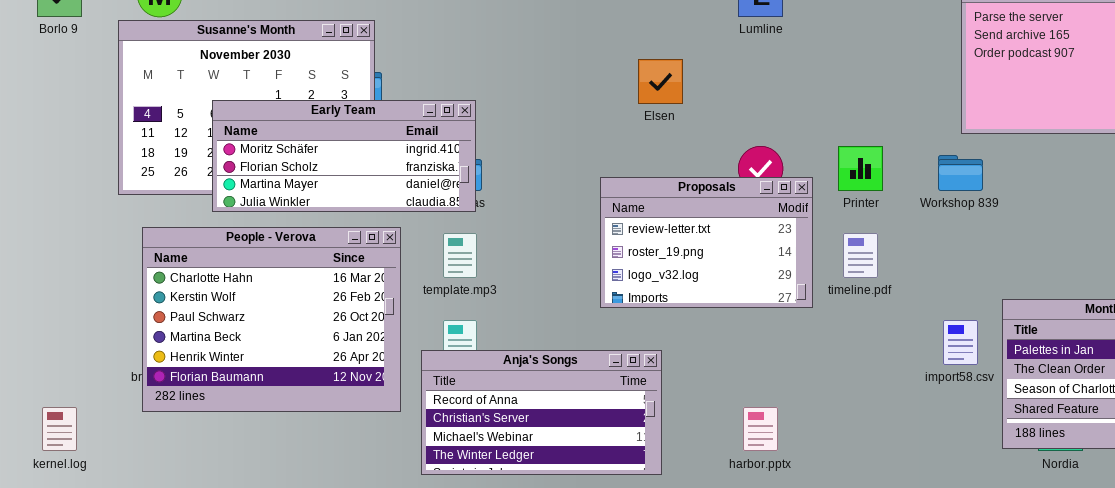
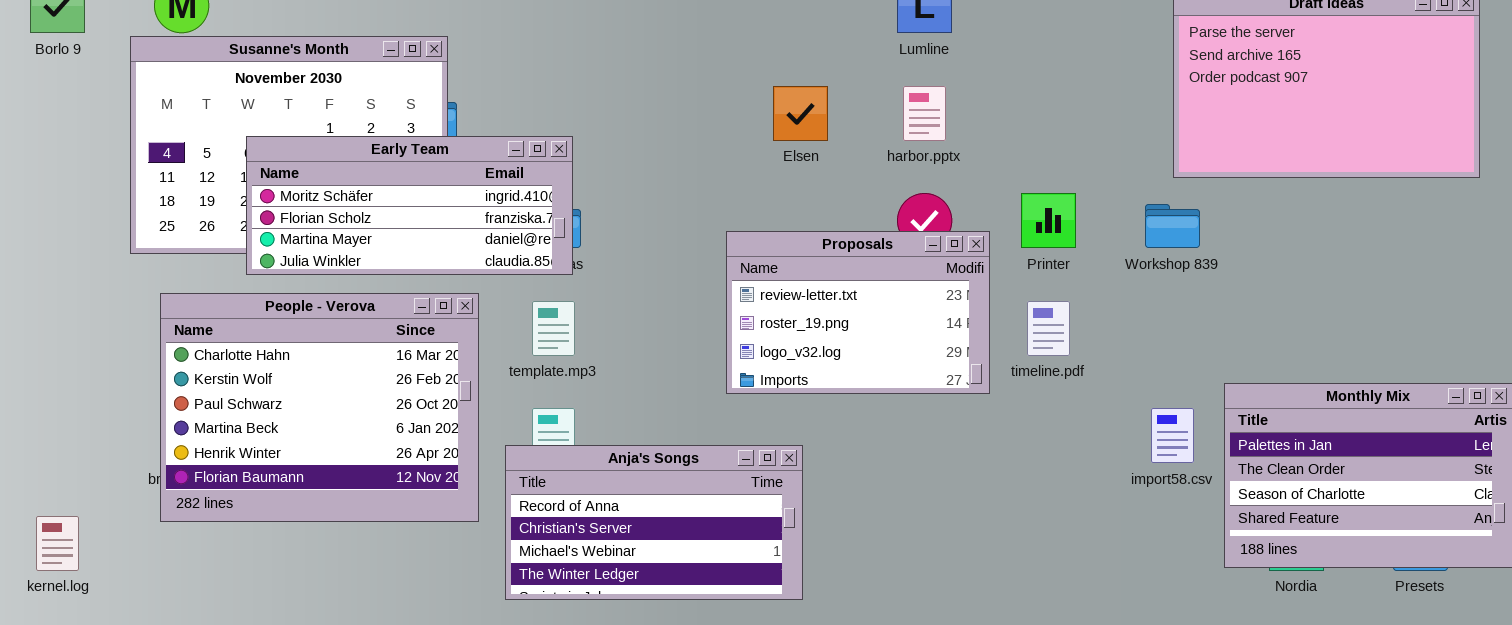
harbor.pptx: [743,407,778,451] -> [903,86,946,141], moved

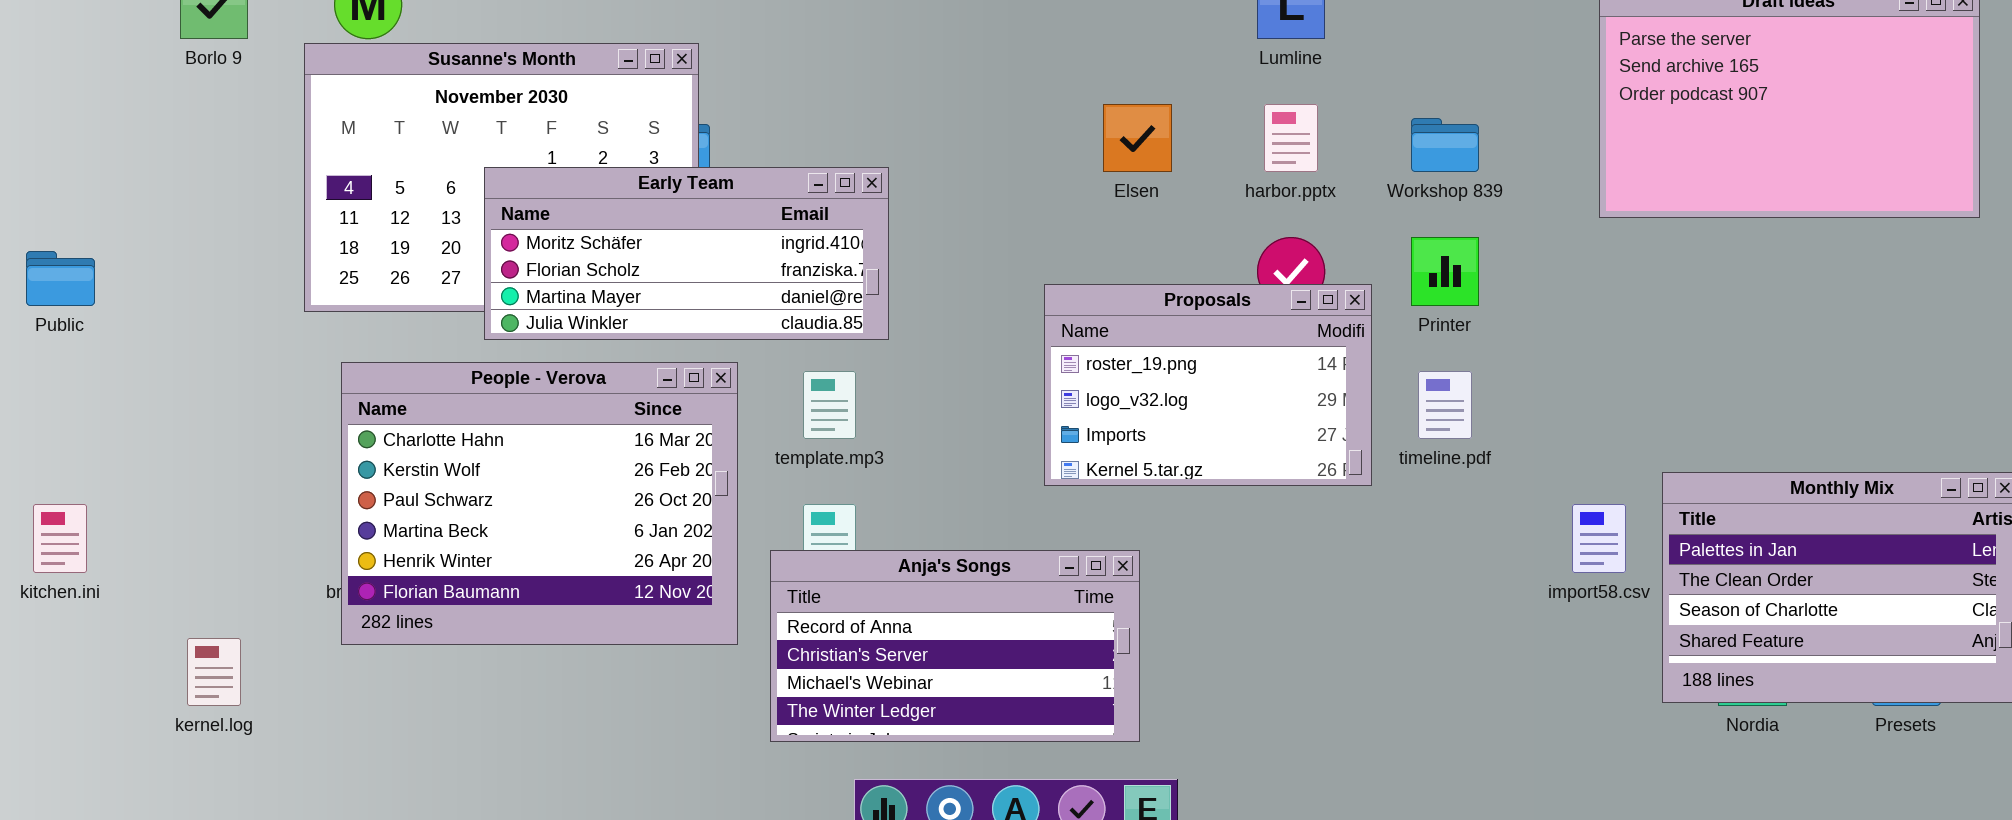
Early Team: [246,136,573,275] -> [484,167,889,340], moved
Workshop 839: [1145,204,1200,248] -> [1411,118,1479,172], moved
Proposals: [726,231,990,394] -> [1044,284,1372,486], scrolled down 1 row

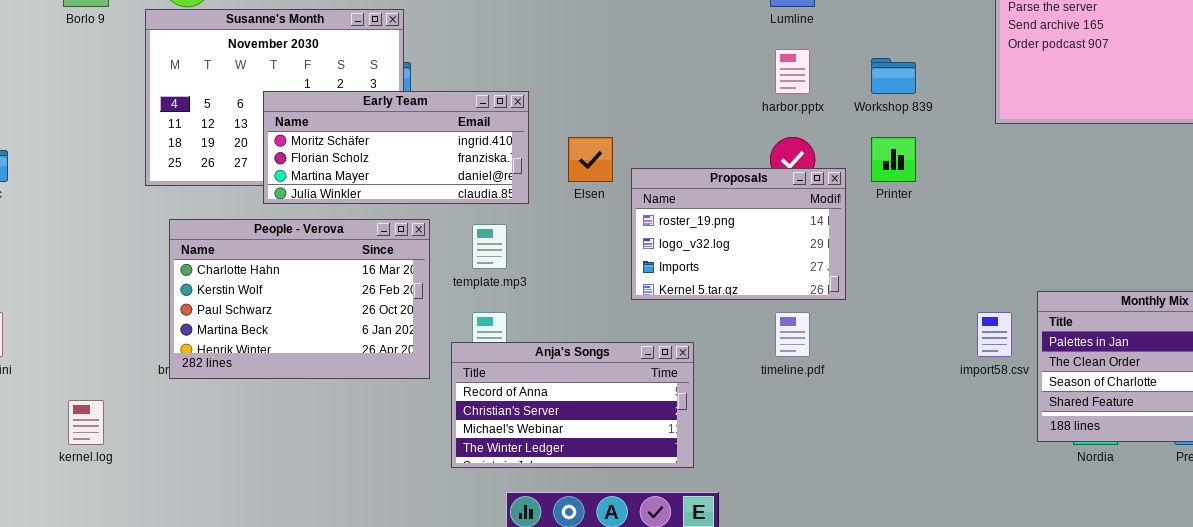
Elsen: [1103,104,1172,172] -> [568,137,613,182], moved
People - Verova: [341,362,738,645] -> [169,219,430,379], resized
timeline.pdf: [1418,371,1472,439] -> [775,312,810,357], moved

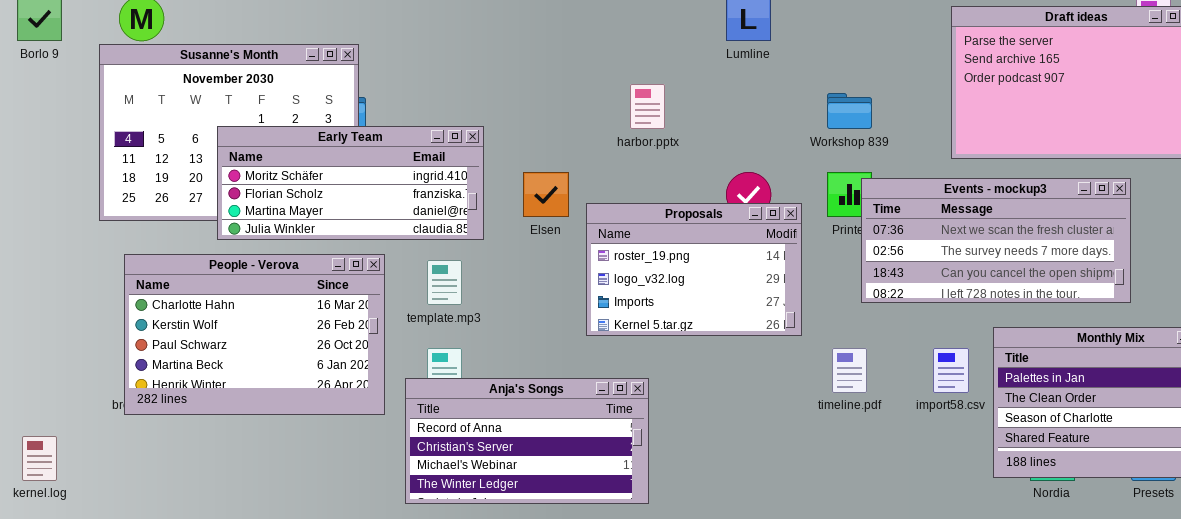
harbor.pptx: [775,49,810,94] -> [630,84,665,129], moved
Events - mockup3: none -> [861,178,1131,303], opened
timeline.pdf: [775,312,810,357] -> [832,348,867,393], moved

